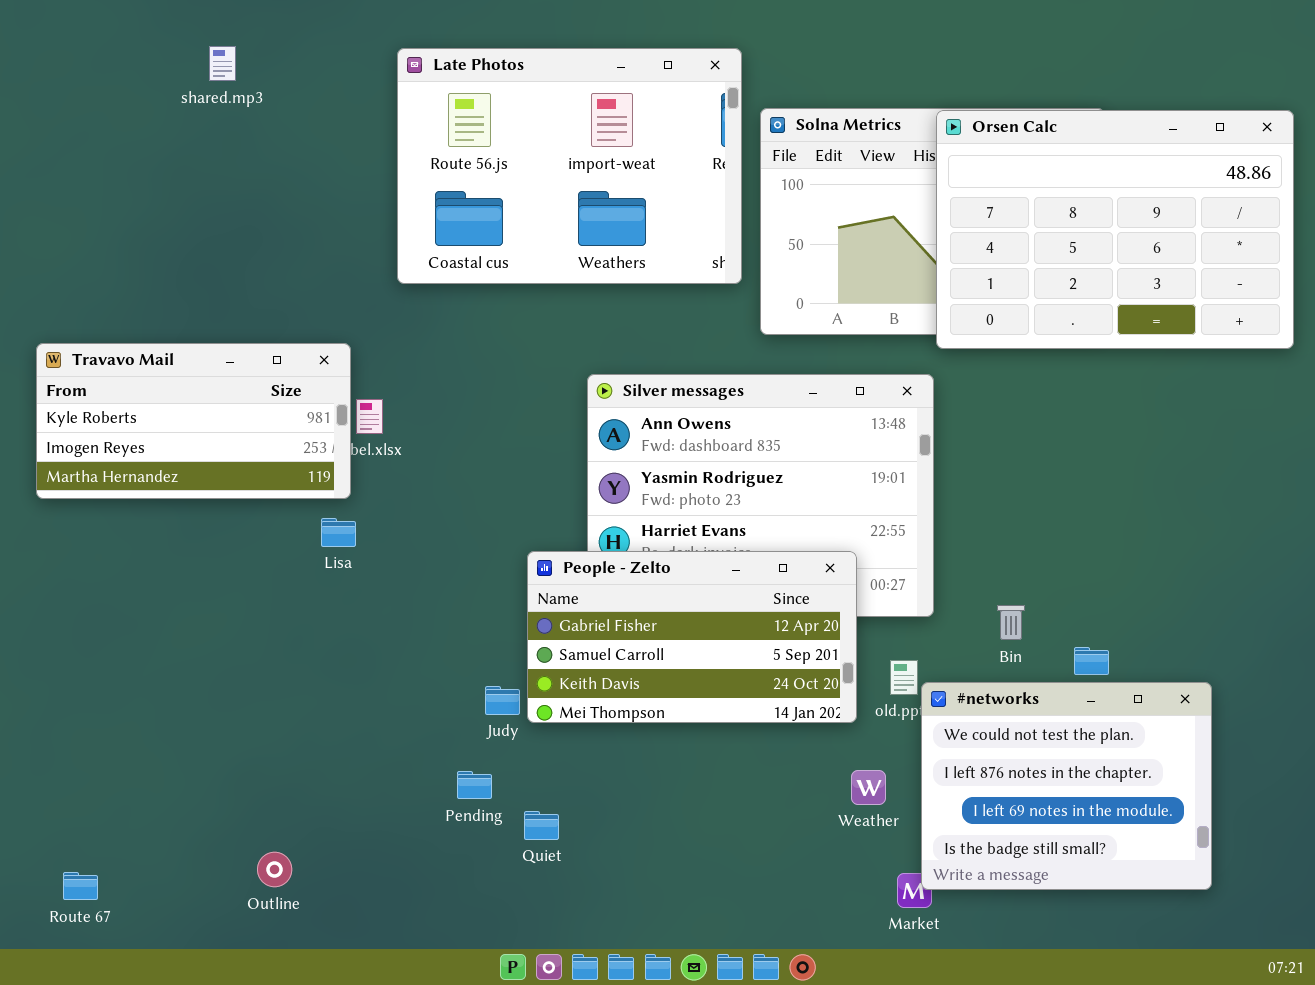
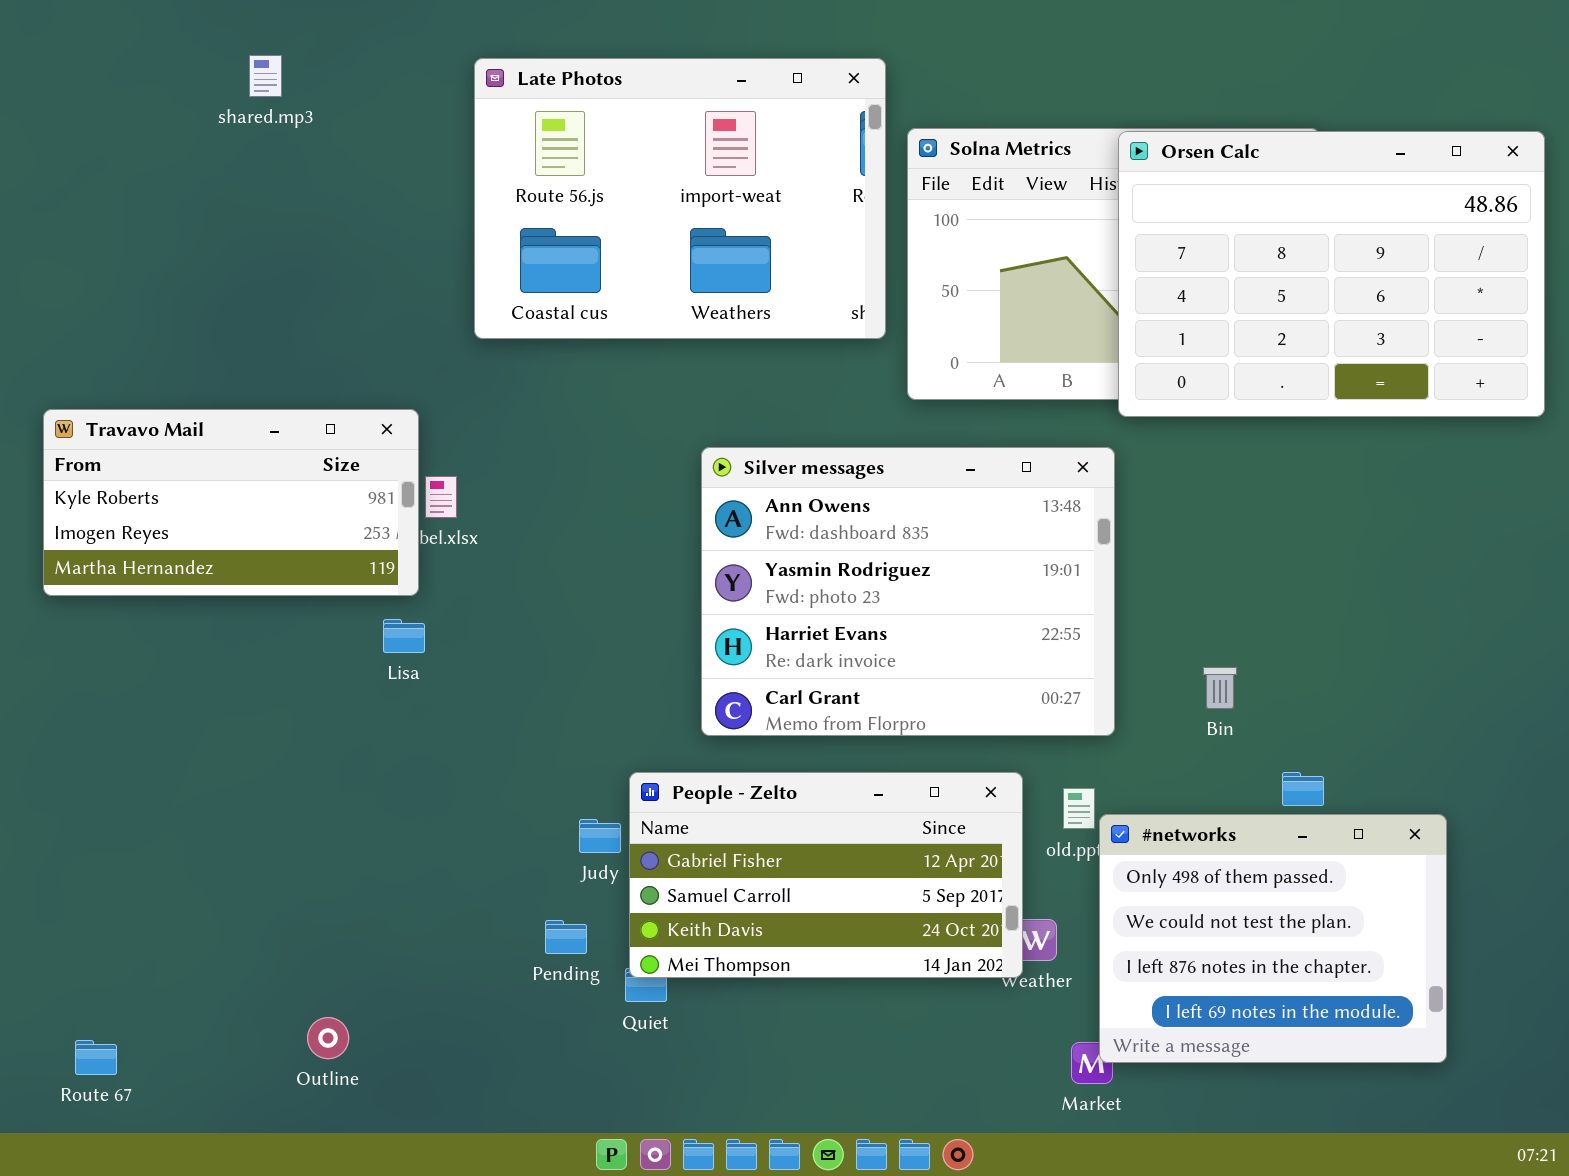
People - Zelto: [527,551,857,723] -> [629,772,1023,978], moved
Bin: [997,605,1025,640] -> [1203,667,1237,709], moved
#networks: [921,682,1212,890] -> [1099,814,1447,1063], scrolled up 1 row

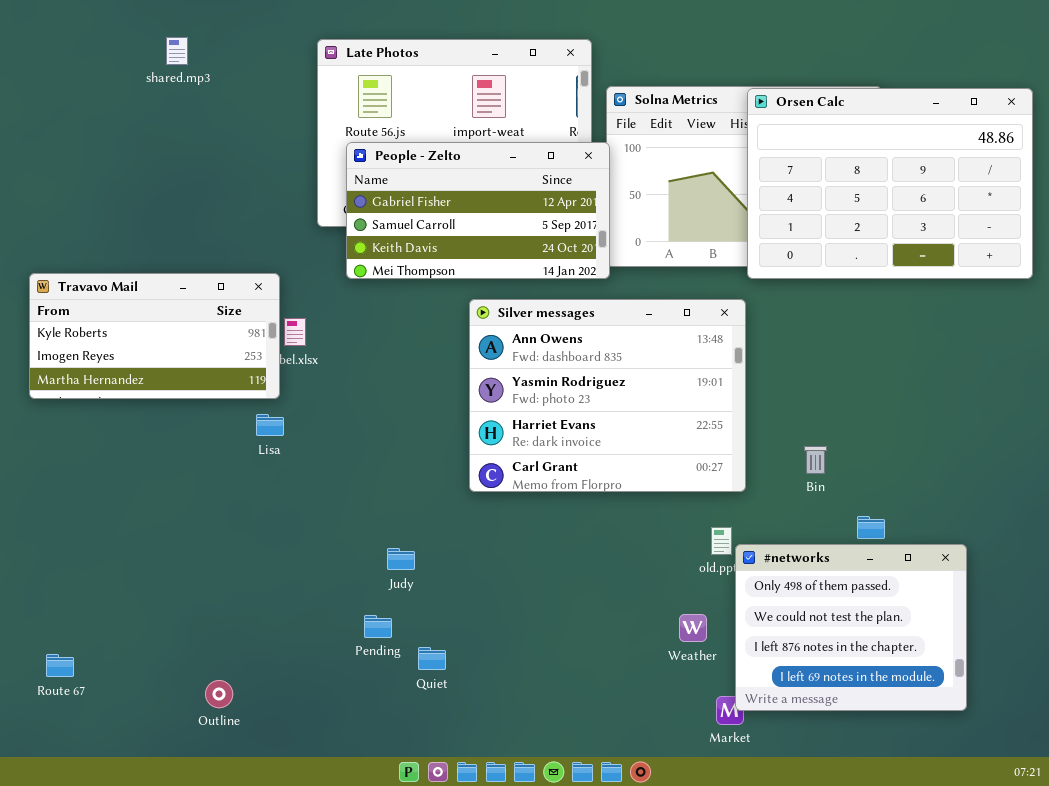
People - Zelto: [629,772,1023,978] -> [346,142,610,279], moved
Route 67: [75,1040,117,1075] -> [46,654,74,677], moved

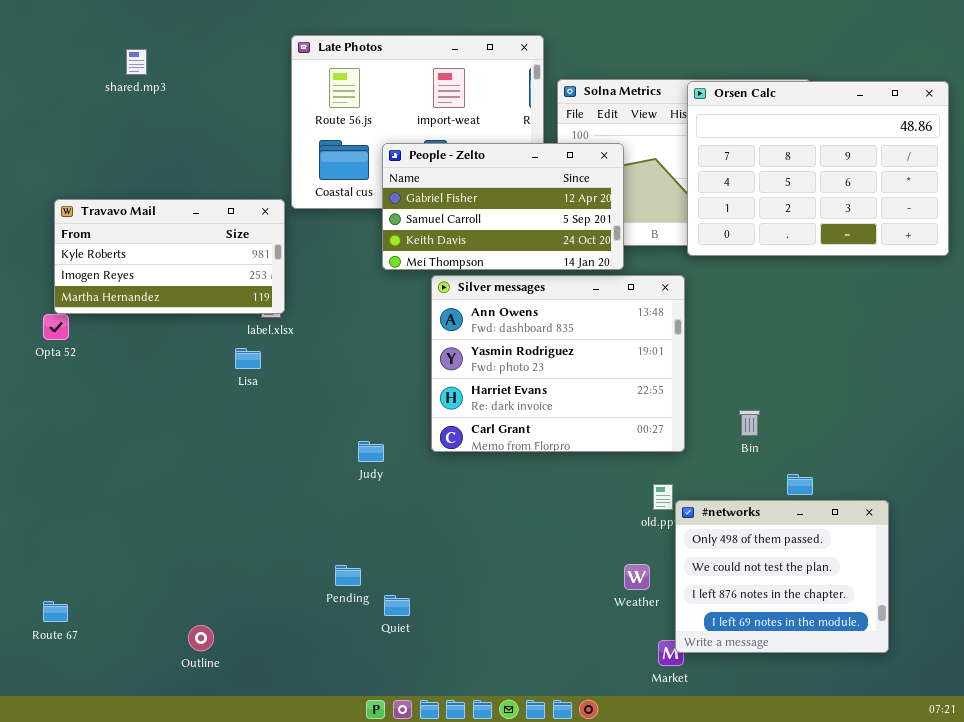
shared.mp3: [166,37,188,65] -> [126,49,147,75], moved
People - Zelto: [346,142,610,279] -> [382,143,624,270], moved
Travavo Mail: [29,273,280,399] -> [54,199,285,314], moved
Lisa: [256,414,284,436] -> [235,348,261,369], moved
Judy: [387,548,415,570] -> [358,441,384,462], moved

